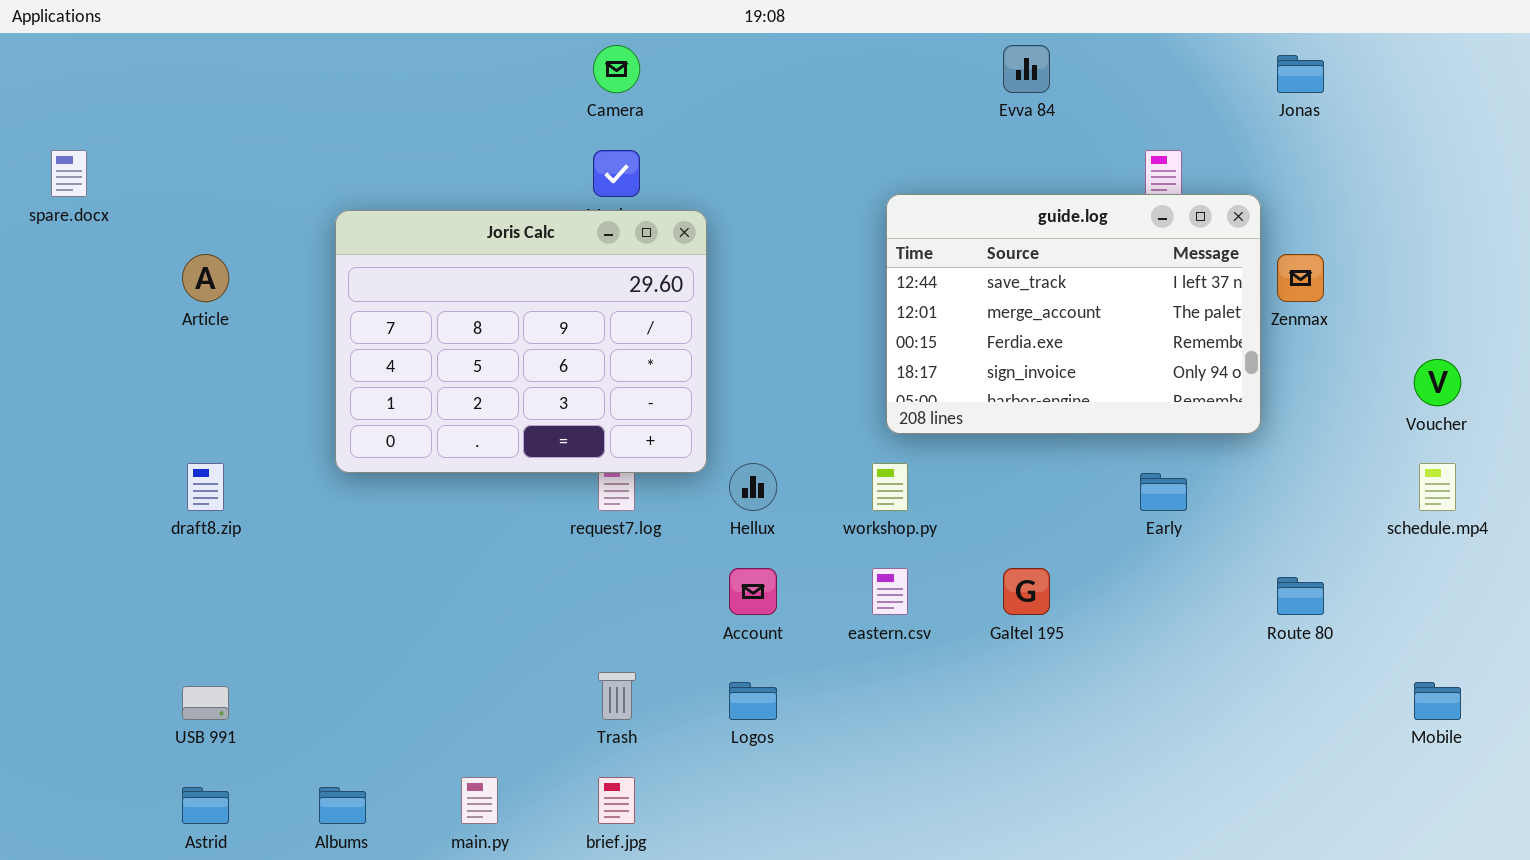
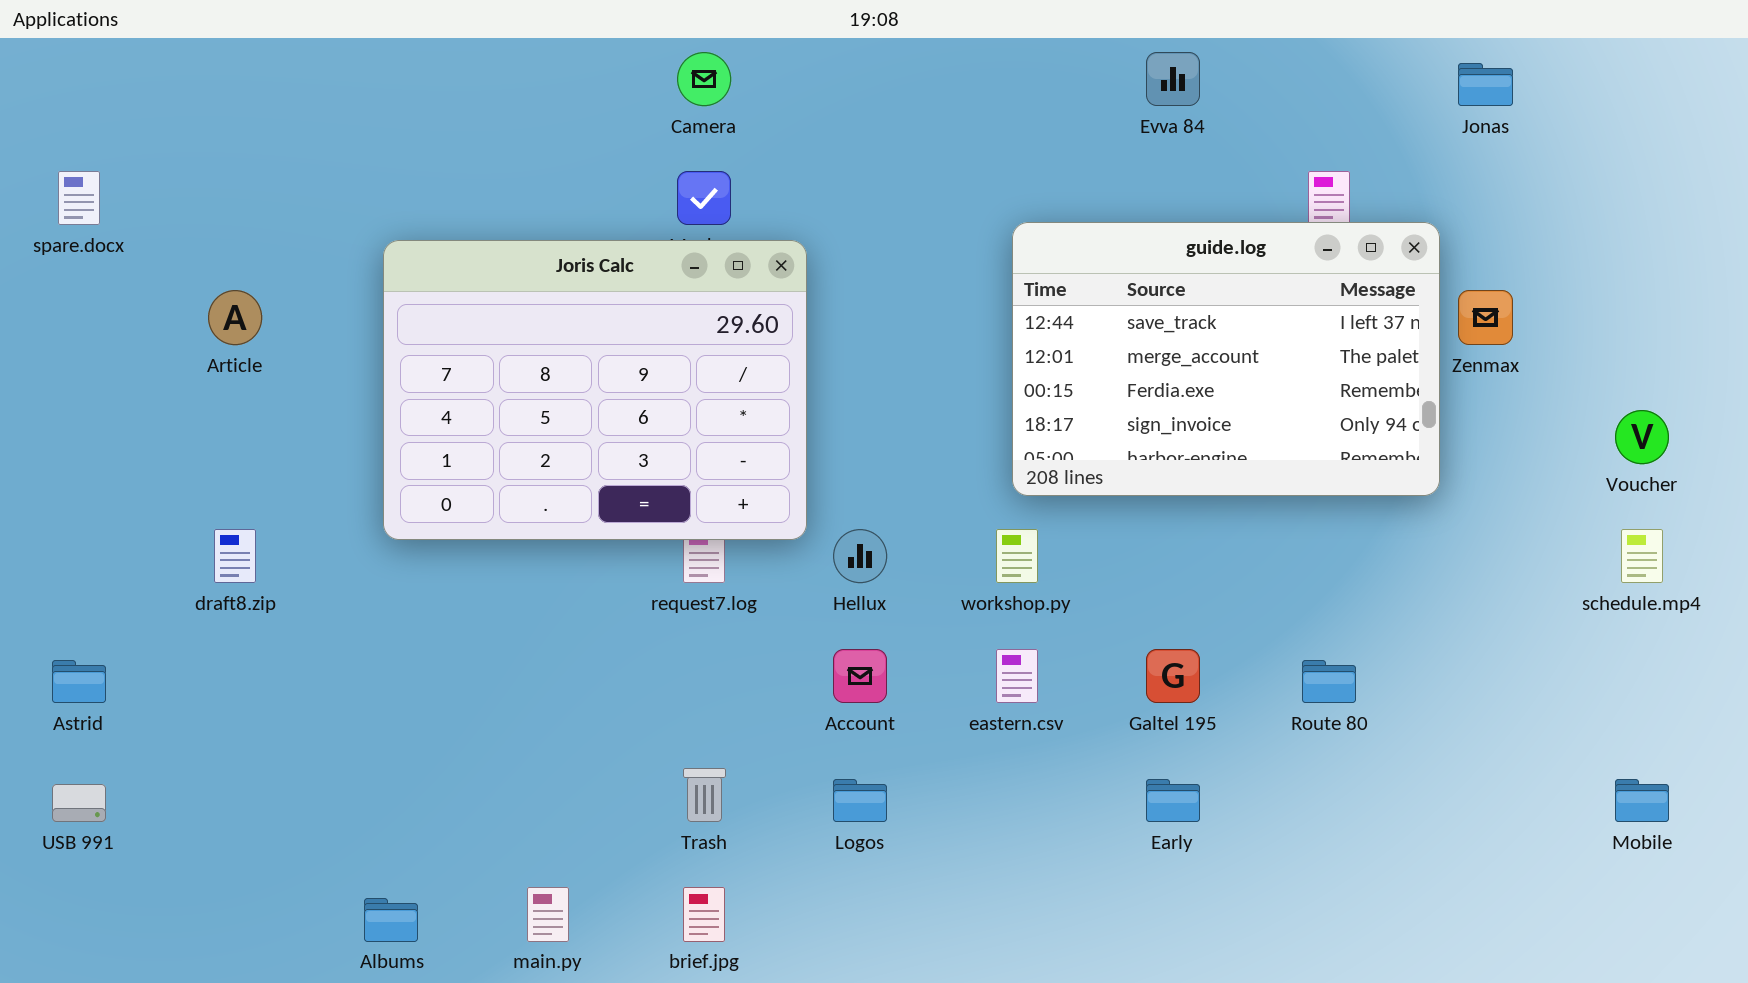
Early: [1140,473,1187,511] -> [1146,779,1200,822], moved
Route 80: [1277,577,1324,615] -> [1302,660,1356,703], moved
USB 991: [182,686,229,720] -> [52,784,106,822], moved
Astrid: [182,787,229,824] -> [52,660,106,703], moved

